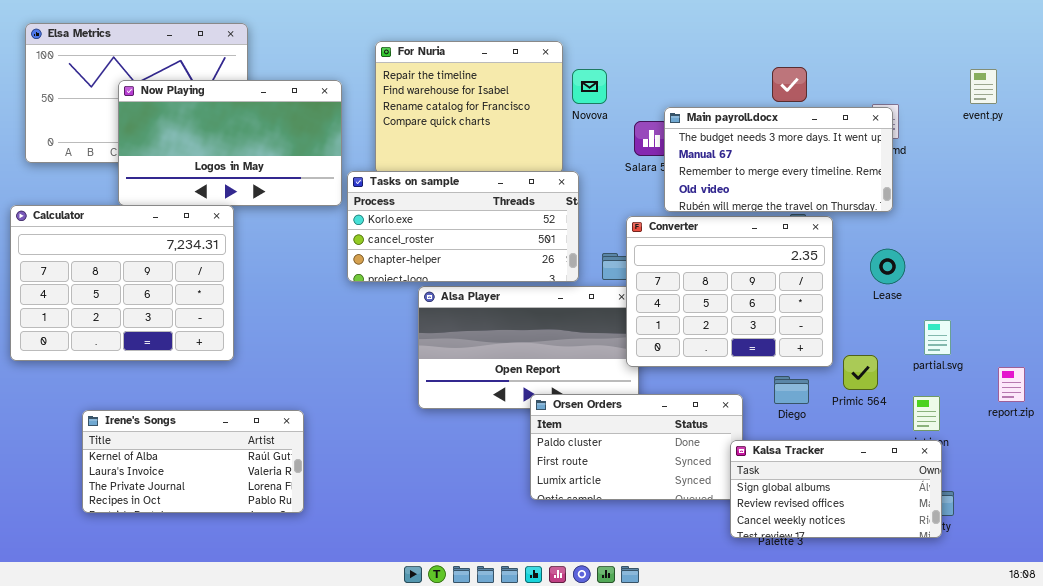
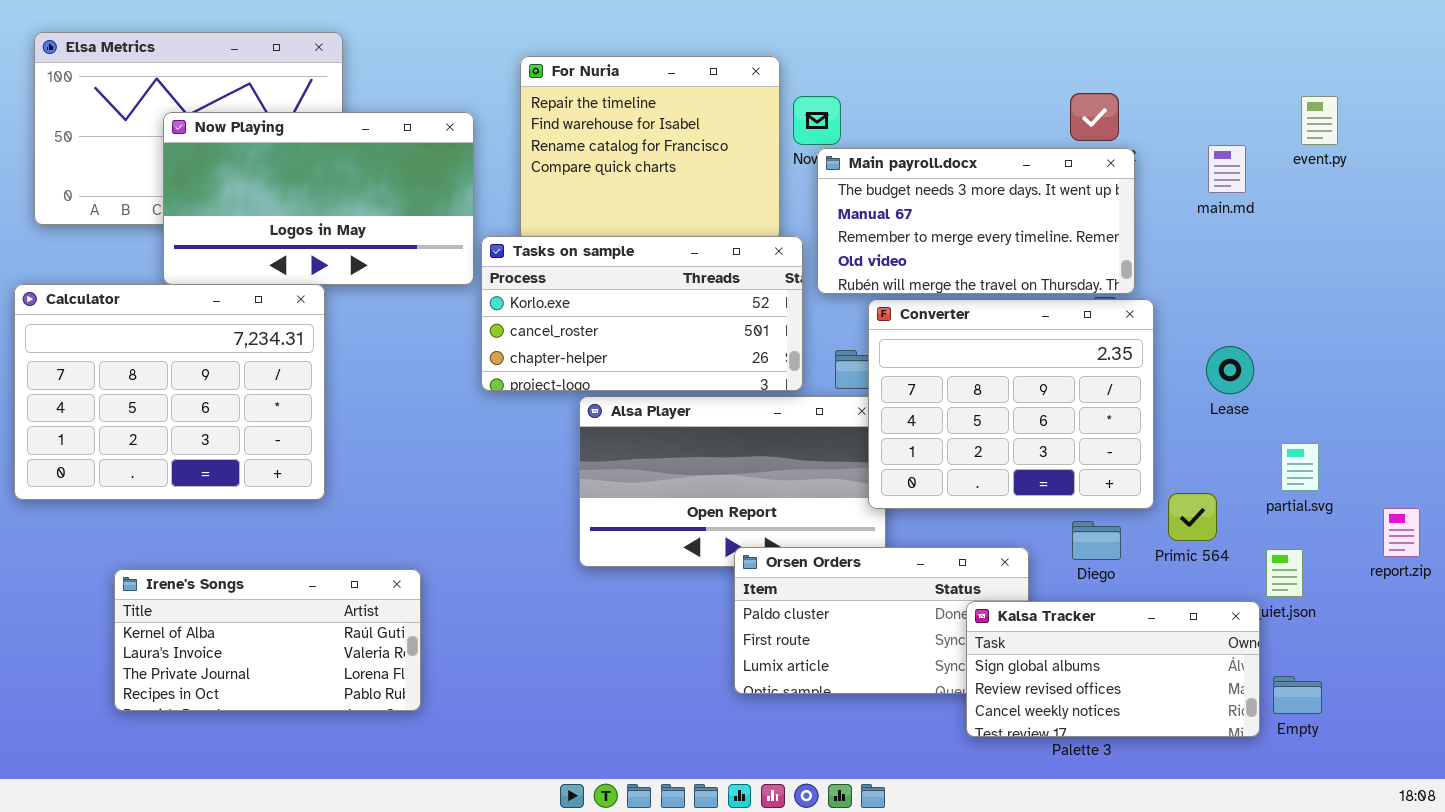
event.py: [970,69,997,104] -> [1301,96,1338,145], moved
Main payroll.docx: [664,107,893,212] -> [817,148,1135,294], moved
Kalsa Tracker: [730,440,942,538] -> [966,601,1260,737], moved

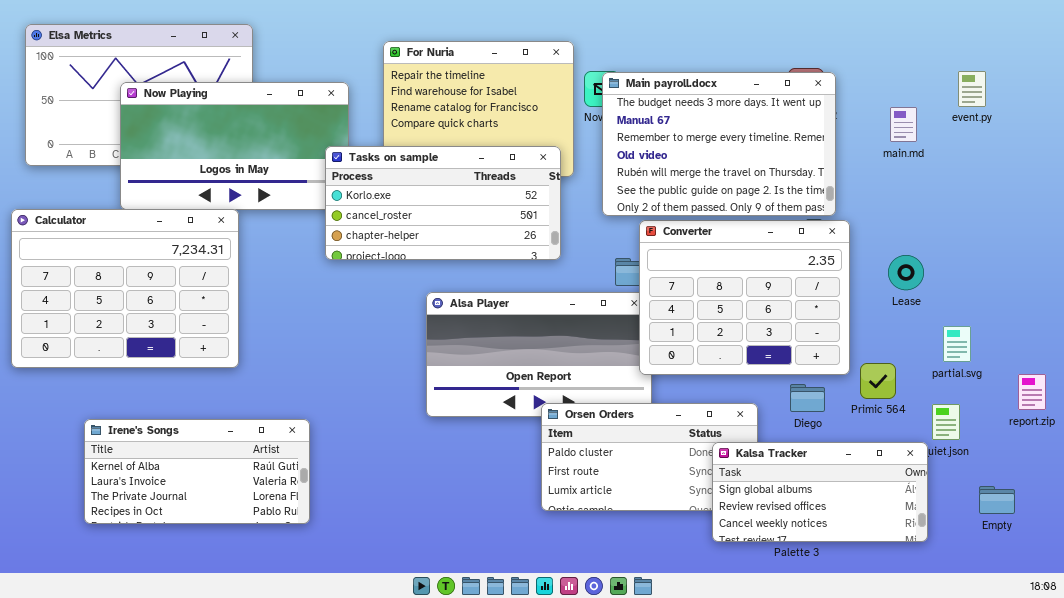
Main payroll.docx: [817,148,1135,294] -> [602,72,836,216], resized
Tasks on sample: [481,236,803,391] -> [325,146,561,260], moved
Empty: [1273,676,1322,714] -> [979,486,1015,514], moved

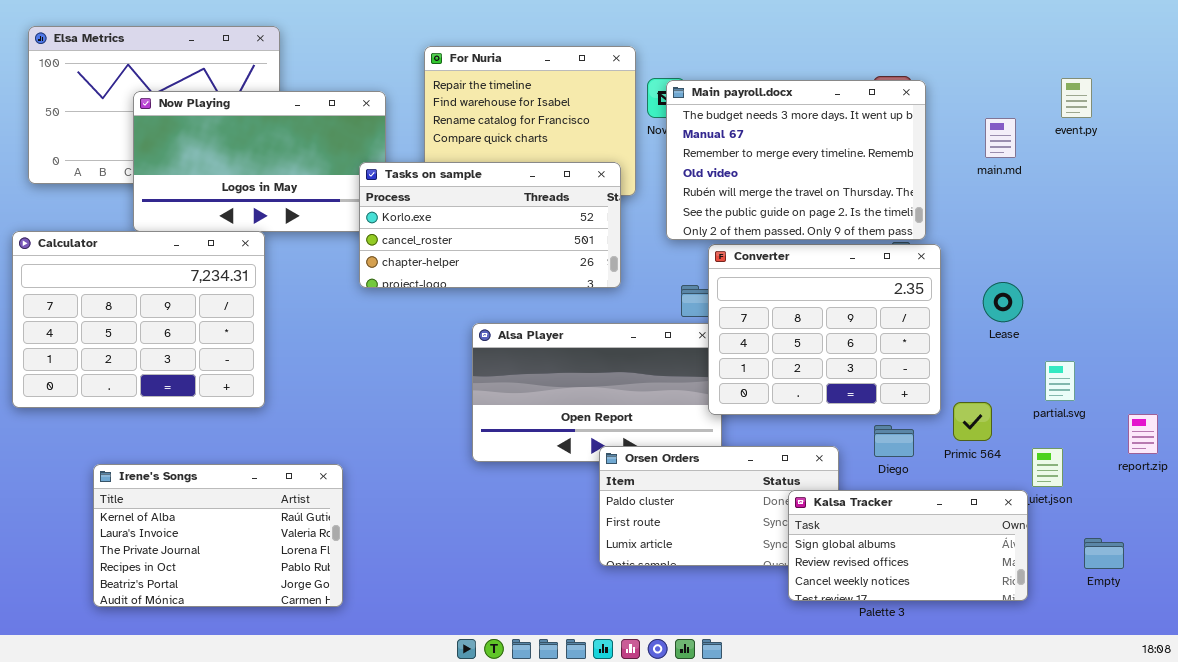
Irene's Songs: [84,419,310,524] -> [93,464,343,607], resized

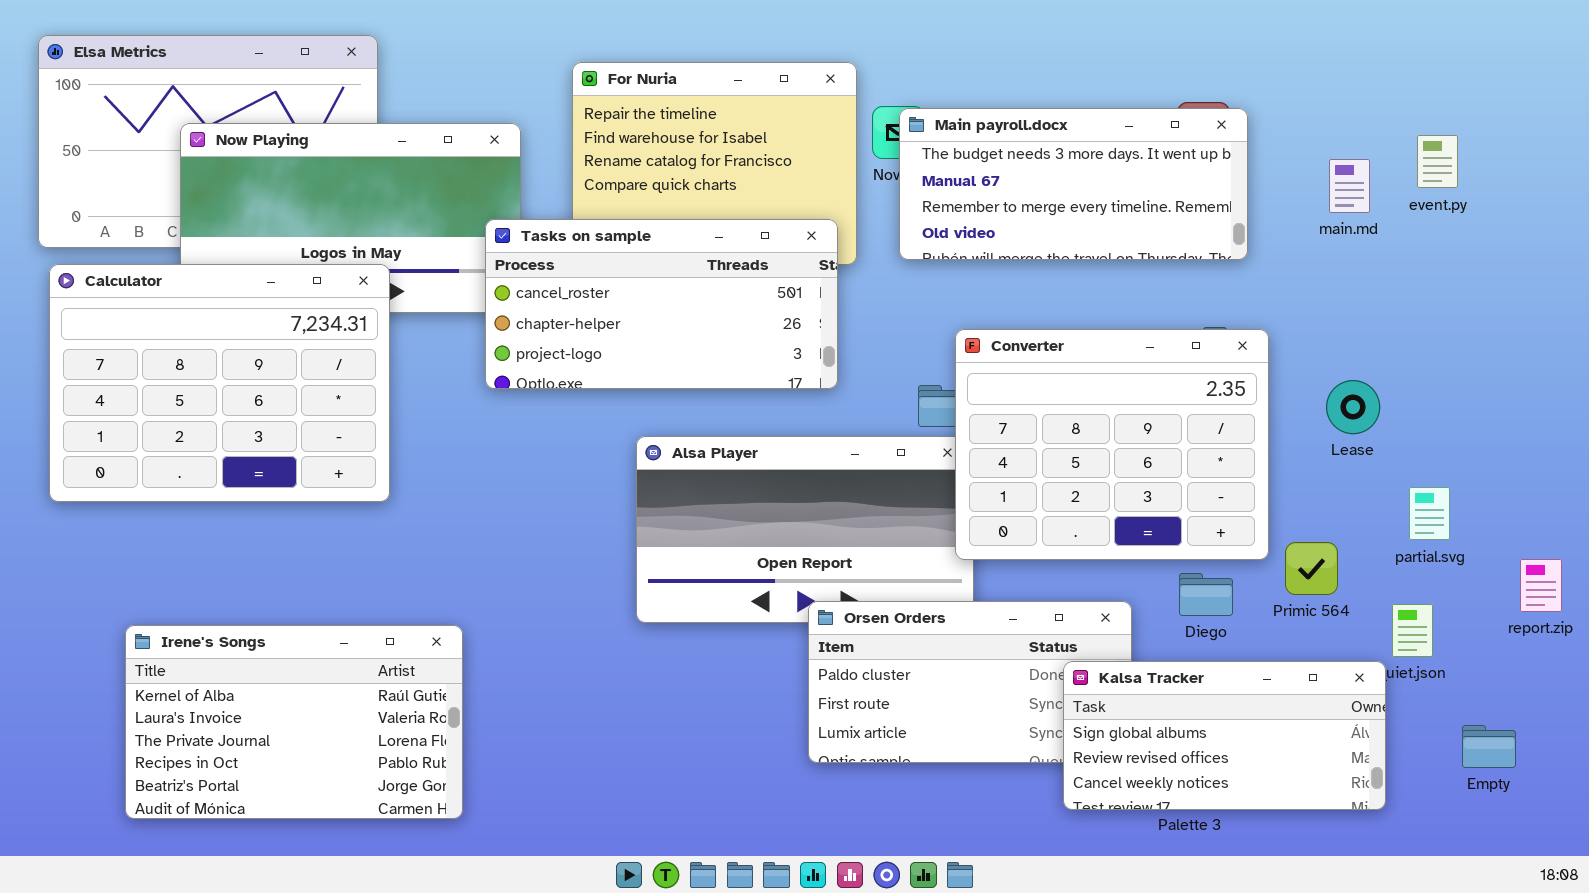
event.py: [1061,78,1092,118] -> [1417,135,1458,188], moved
Main payroll.docx: [666,80,926,240] -> [899,108,1248,260], resized
Tasks on sample: [359,162,621,288] -> [485,219,838,389], scrolled down 1 row
Calculator: [12,231,265,408] -> [49,264,390,502], moved

